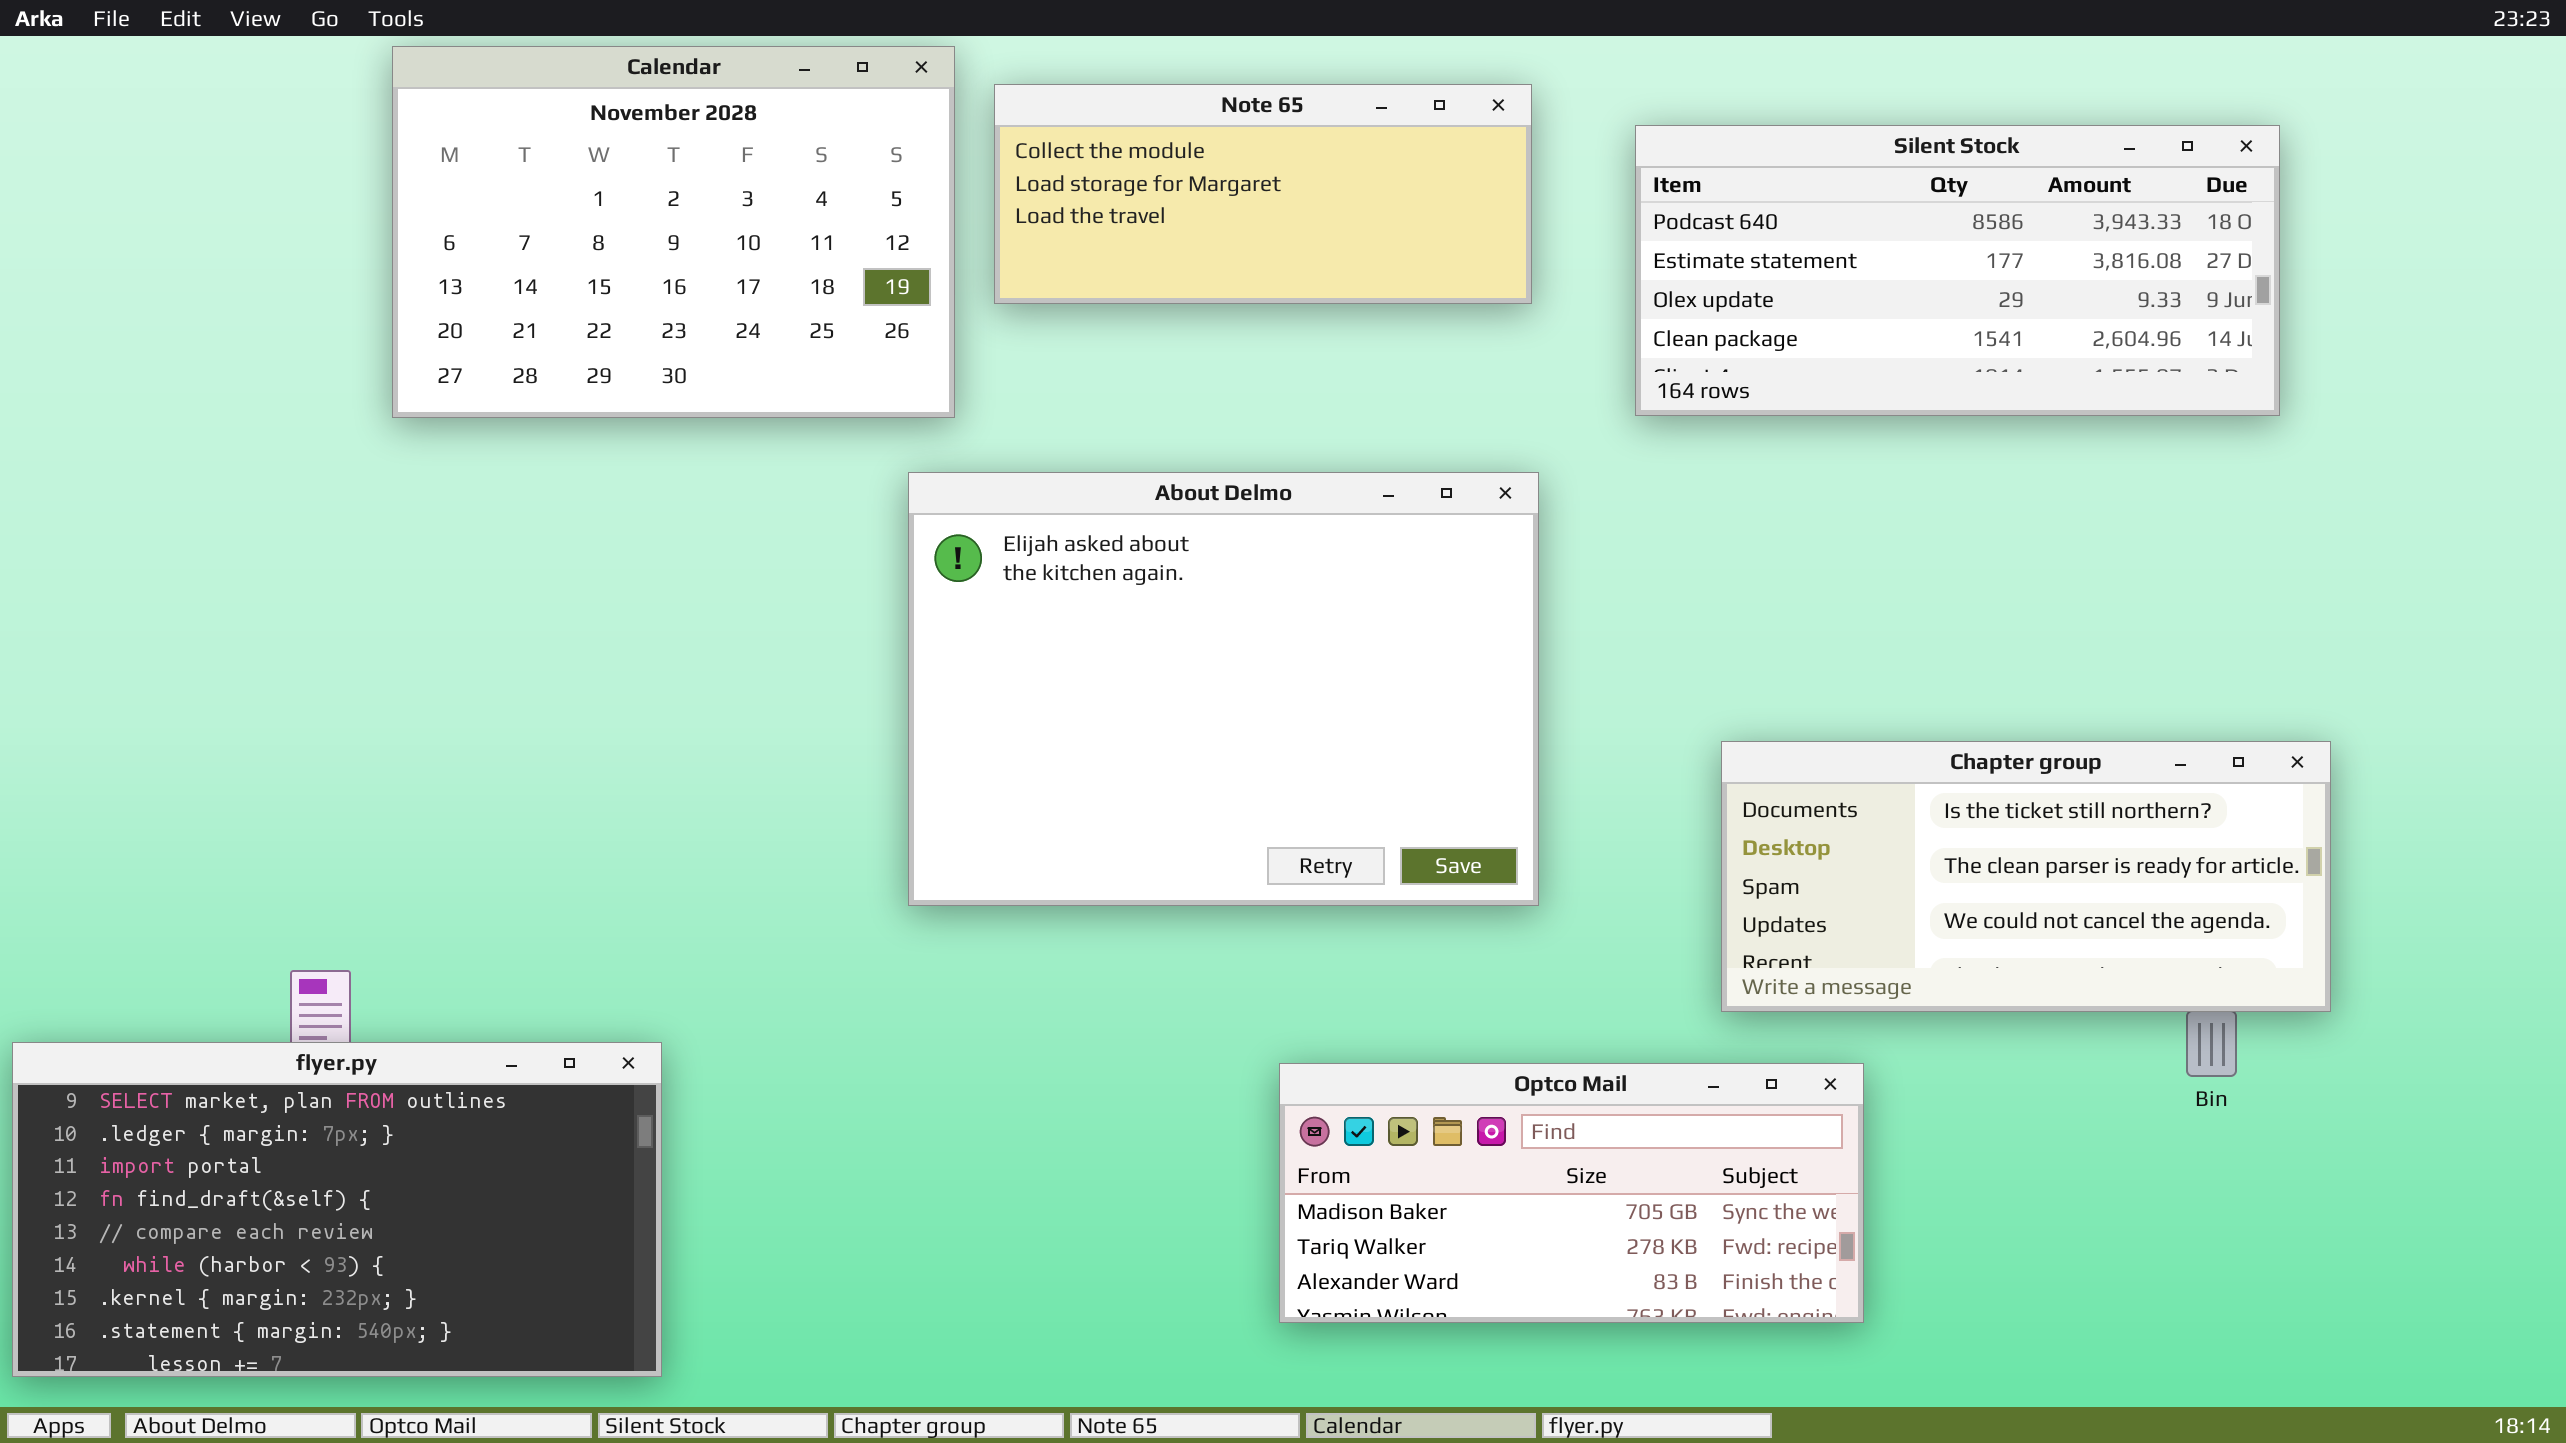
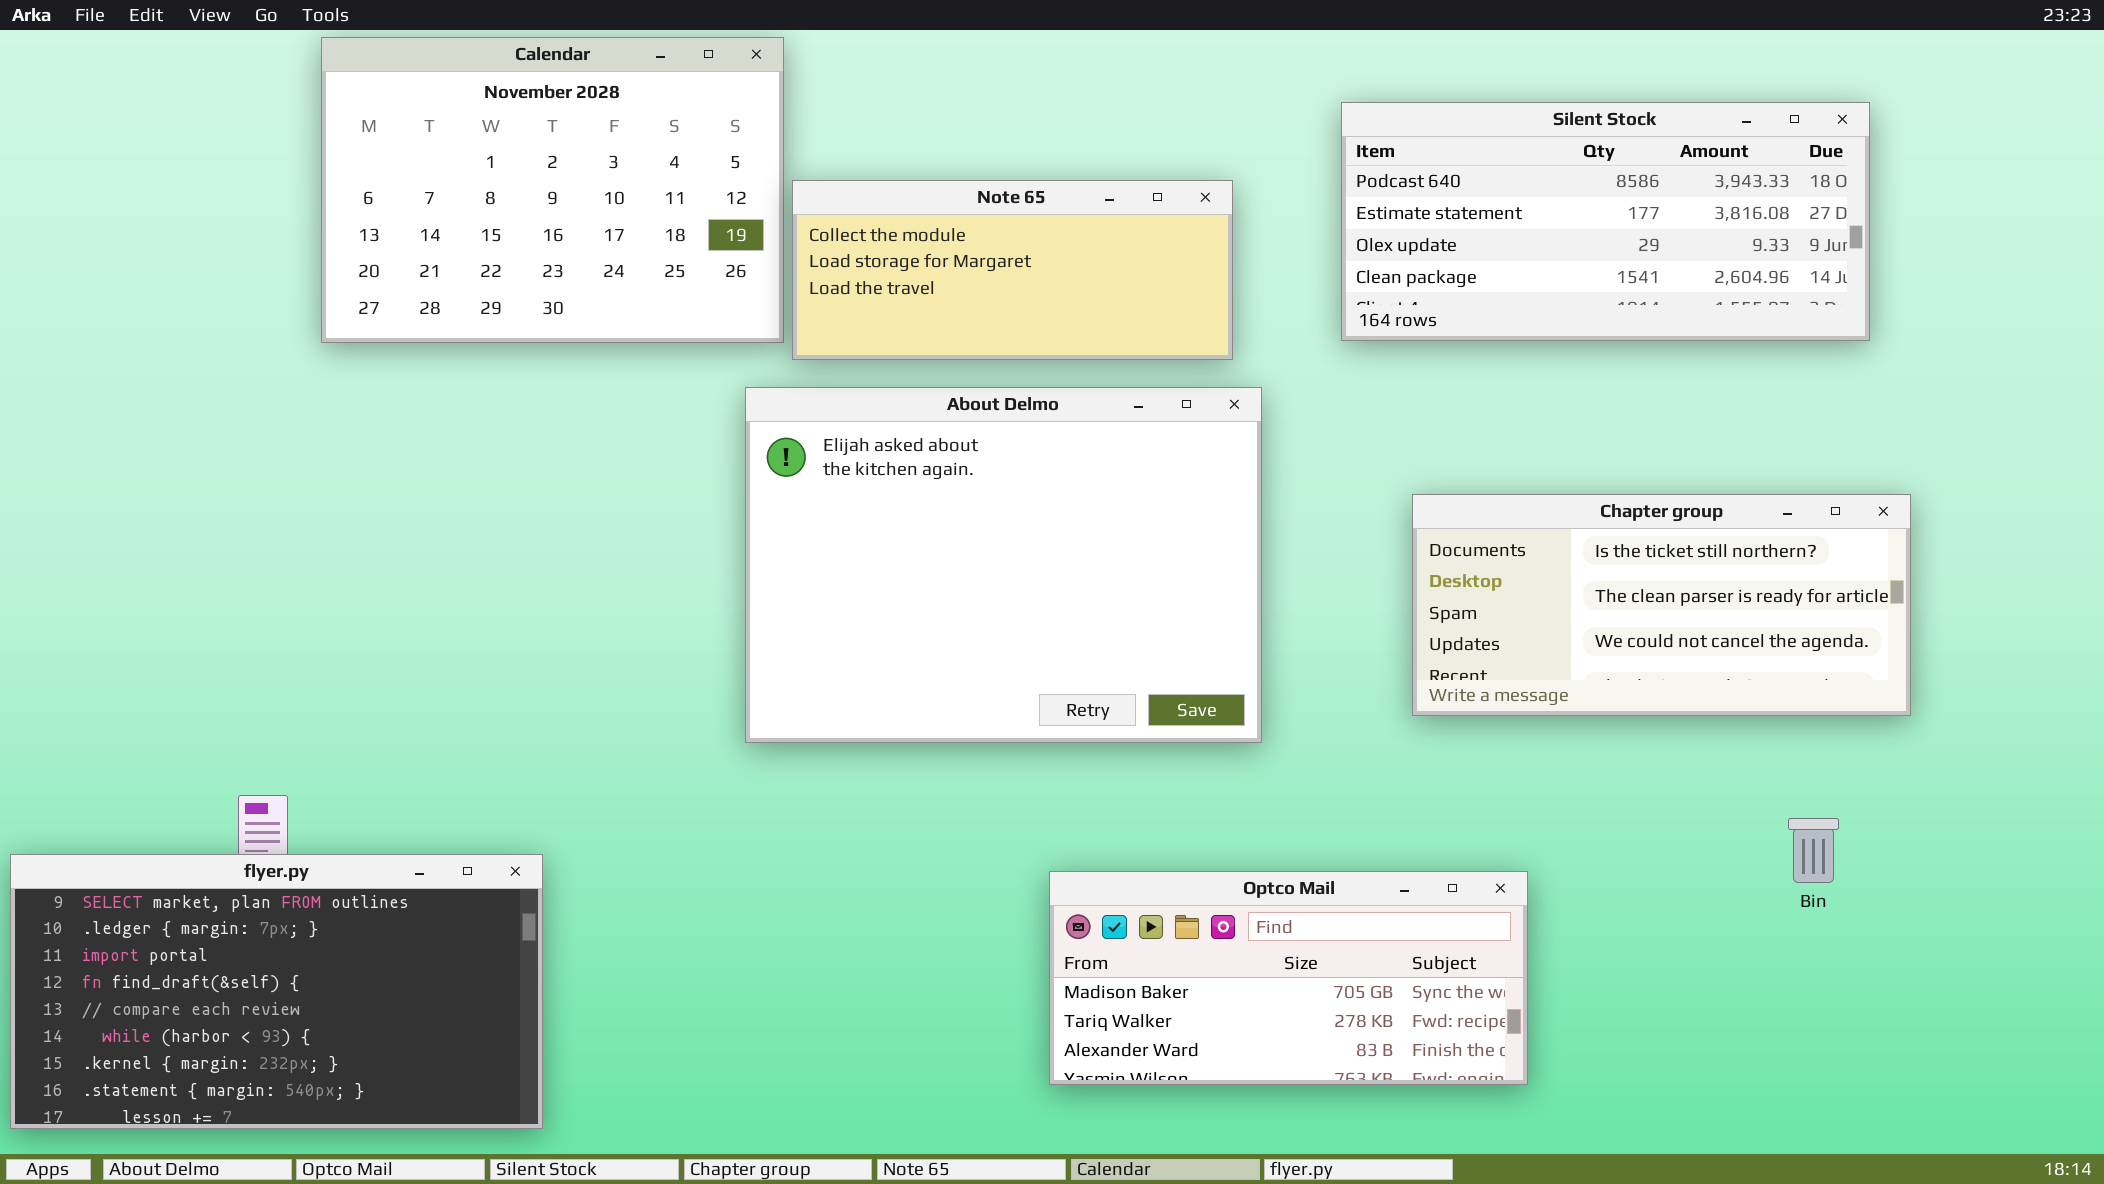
Note 65: [994,84,1532,304] -> [792,180,1233,360], moved
Chapter group: [1721,741,2331,1012] -> [1412,494,1911,716], moved

